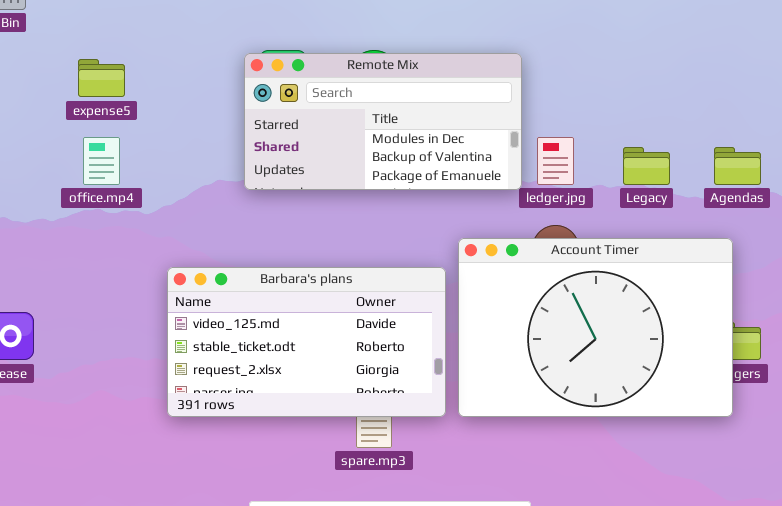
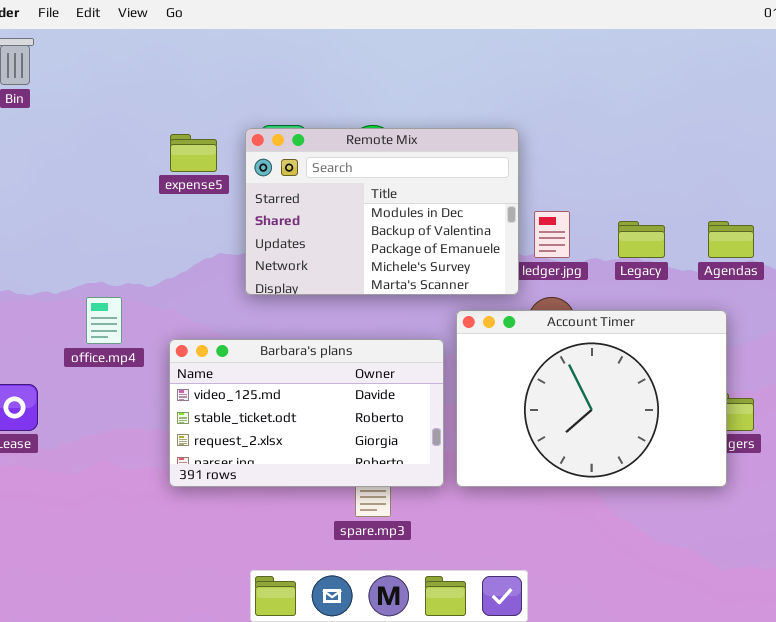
Remote Mix: [244,53,522,190] -> [245,128,519,295], resized
expense5: [78,59,125,97] -> [170,134,217,172], moved
office.mp4: [83,137,120,185] -> [86,297,122,344], moved

